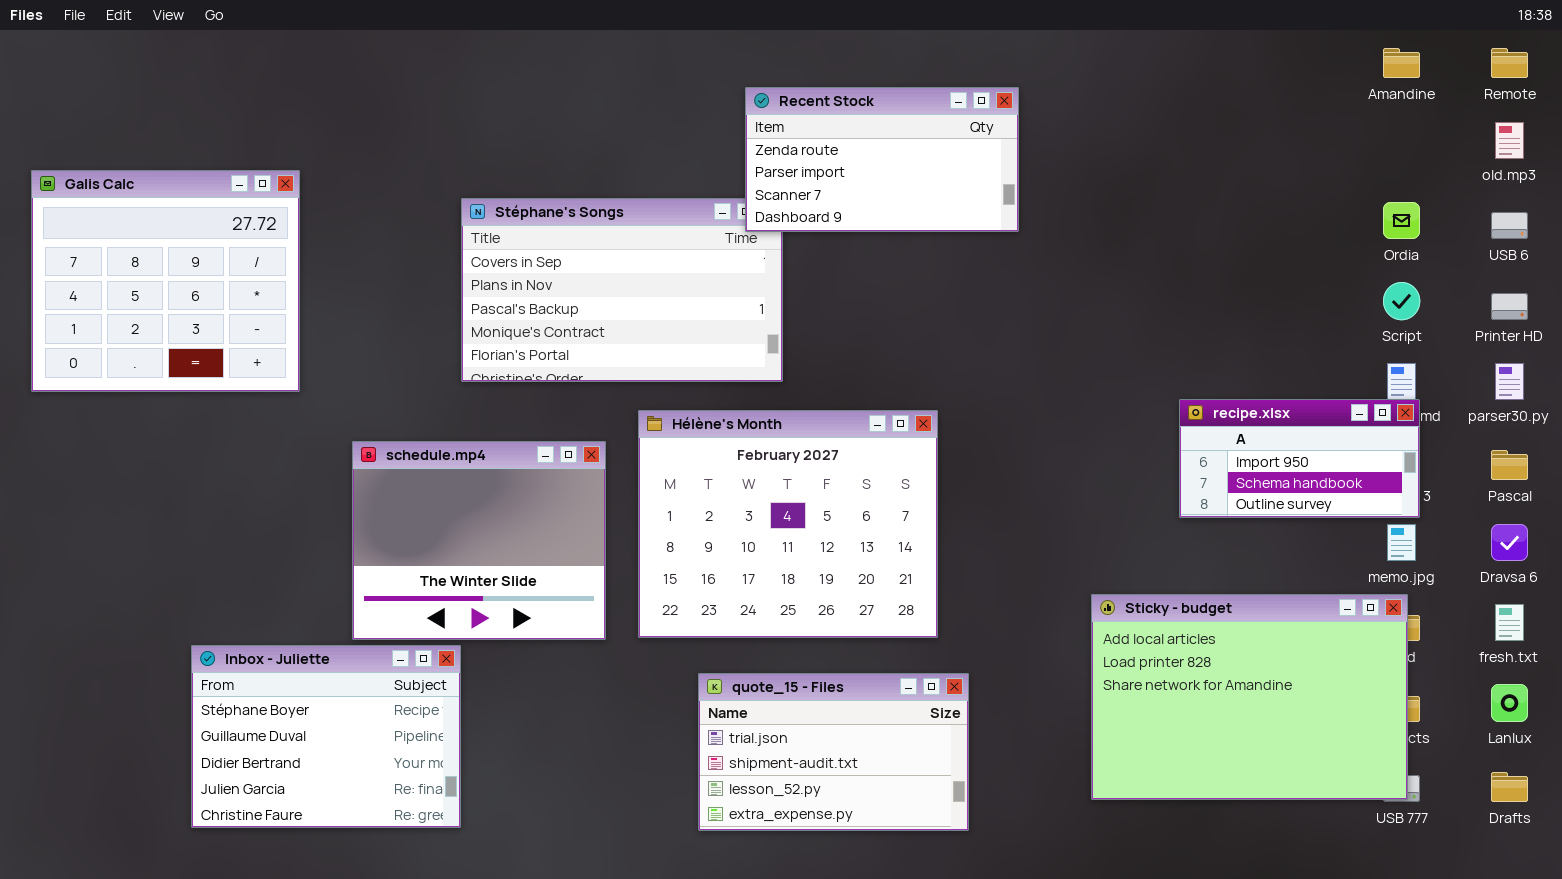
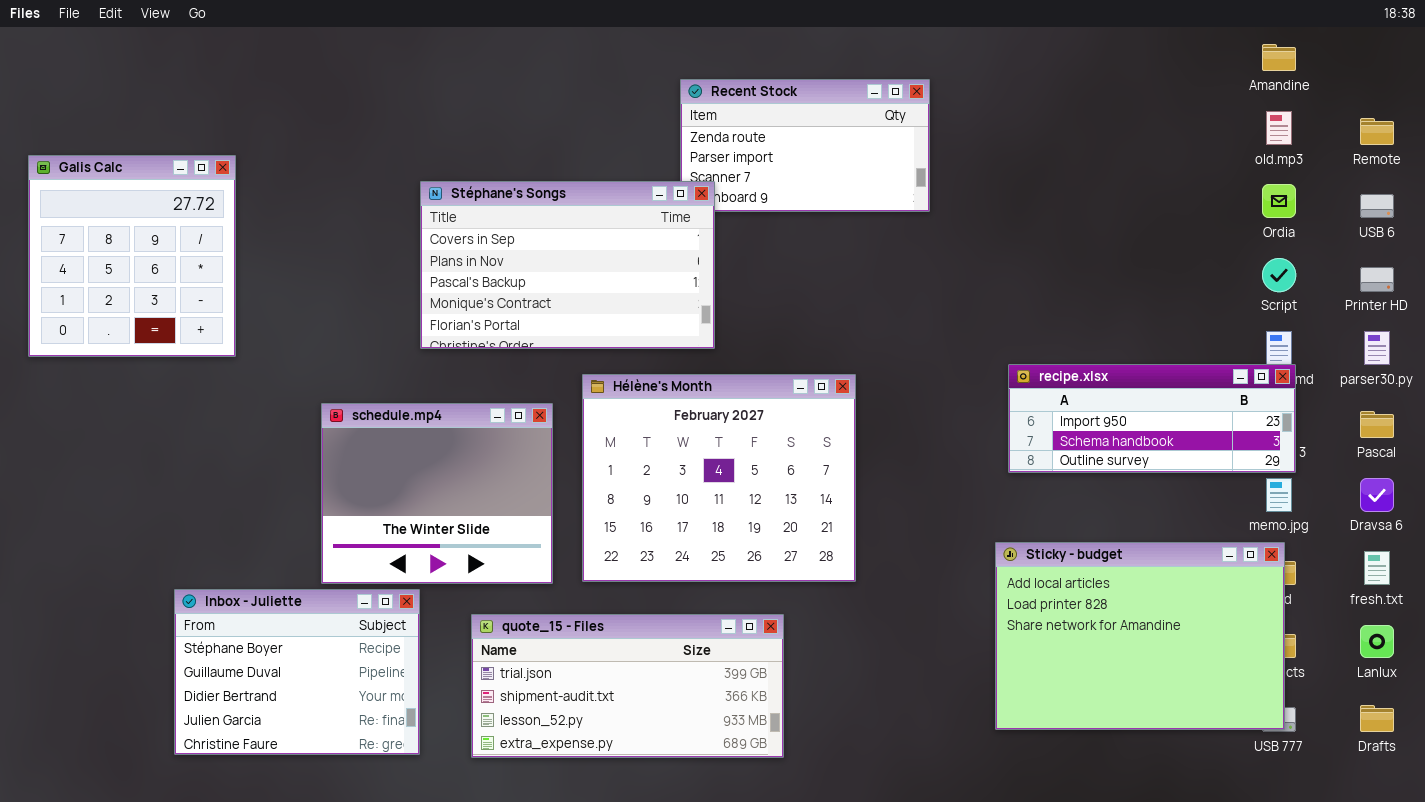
Remote: [1491,48,1528,78] -> [1360,118,1394,145], moved
old.mp3: [1495,122,1524,159] -> [1266,111,1292,145], moved
Galis Calc: [31,170,300,392] -> [28,155,236,357], resized
Stéphane's Songs: [461,198,783,382] -> [420,181,715,349], raised
recipe.xlsx: [1179,399,1420,518] -> [1008,364,1296,473], resized
quote_15 - Files: [698,673,969,831] -> [471,614,784,758], moved, resized

